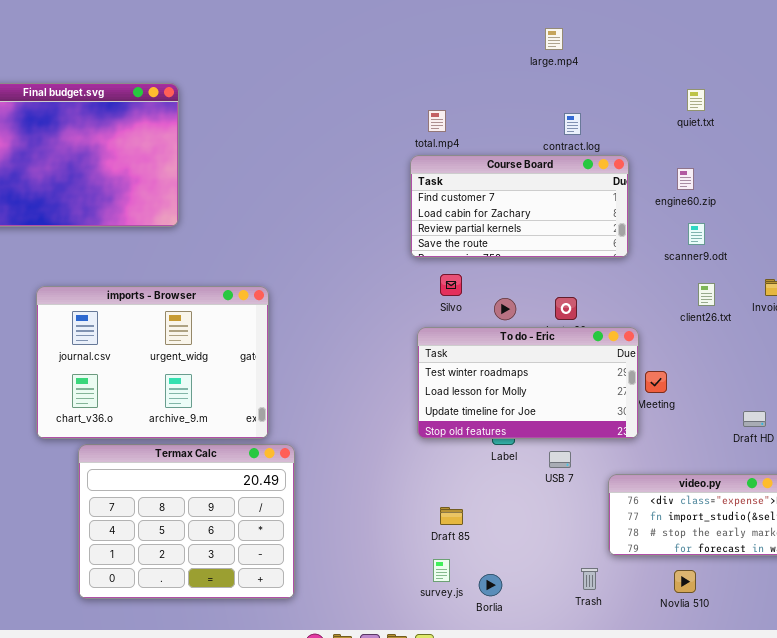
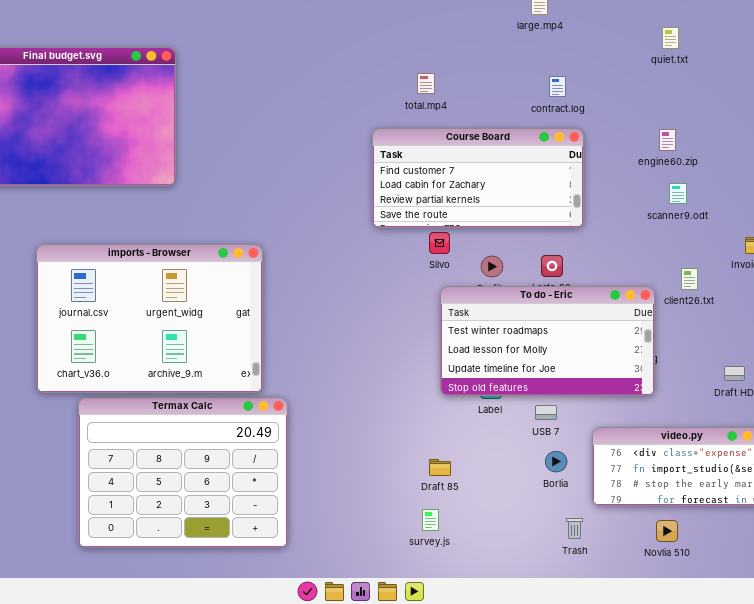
quiet.txt: [687,89,705,111] -> [662,27,679,49], moved
Course Board: [410,155,629,258] -> [372,128,584,228], moved
client26.txt: [698,283,715,306] -> [681,268,698,290], moved
To do - Eric: [417,327,639,439] -> [440,286,655,396], moved
Borlia: [479,574,502,596] -> [545,451,567,472], moved

